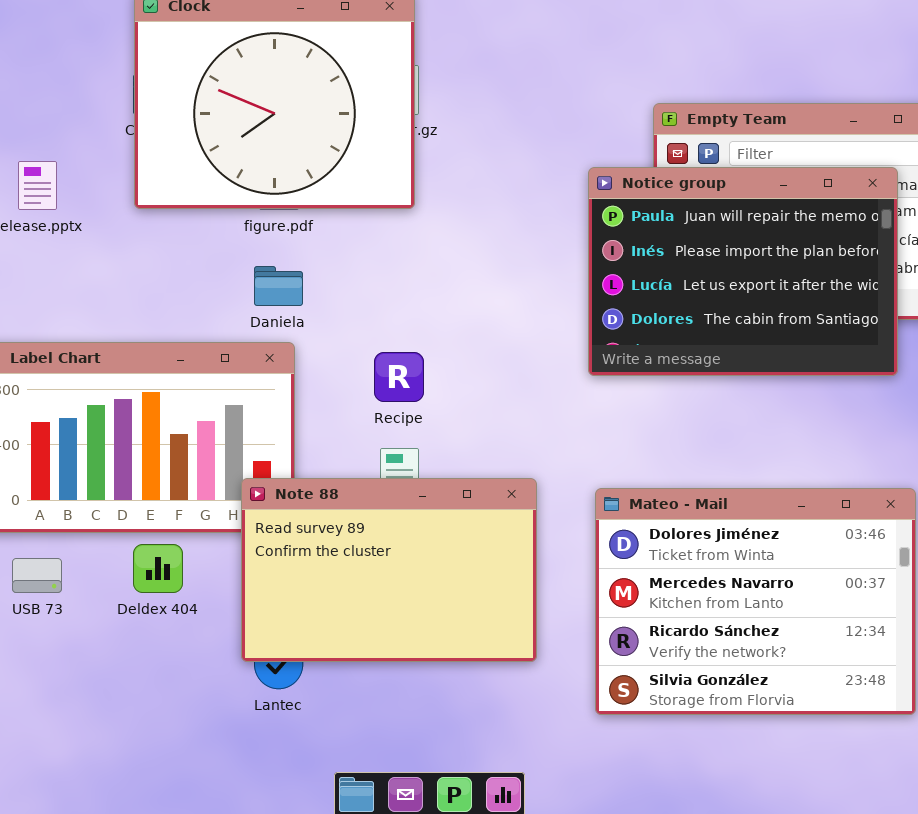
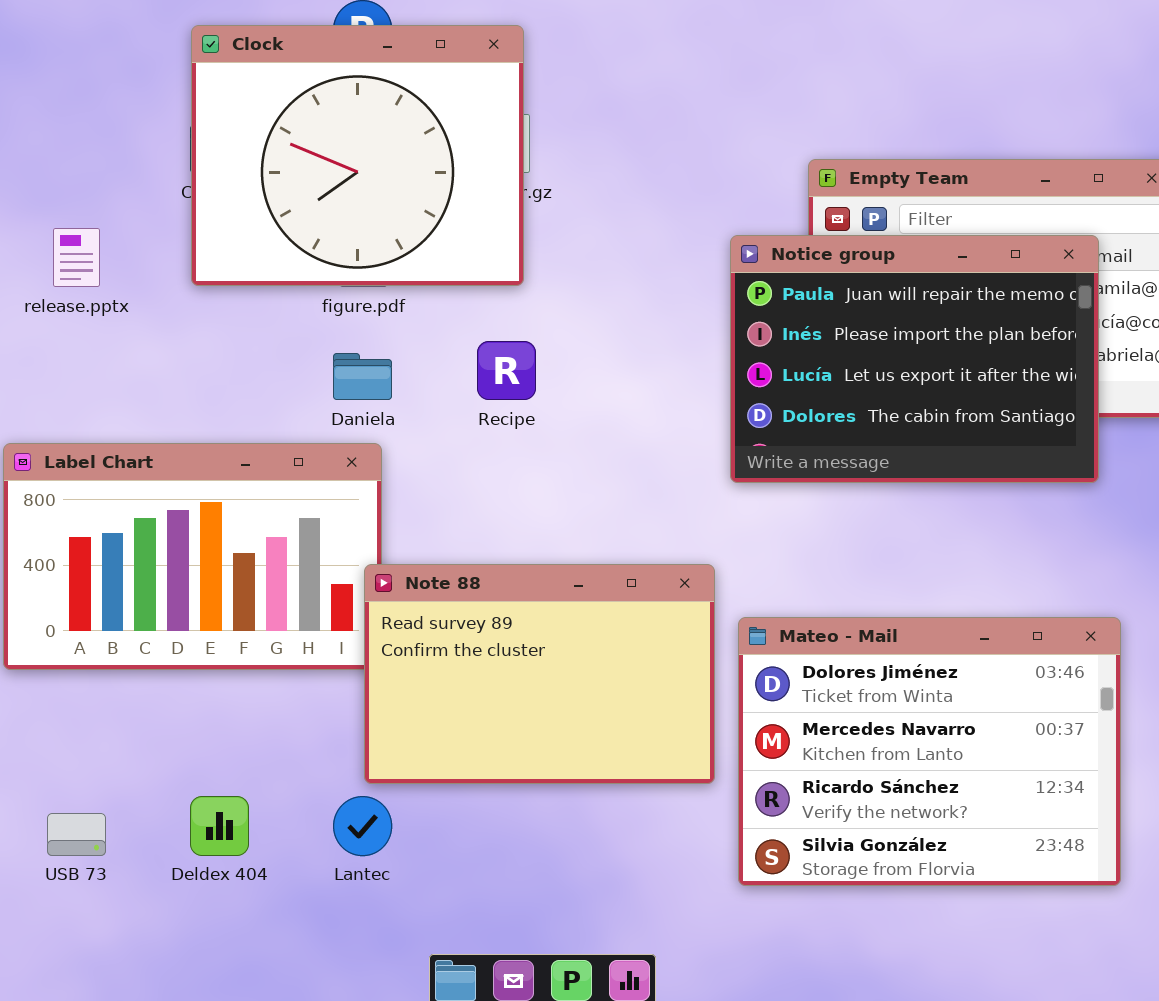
Recipe: [374,352,424,402] -> [477,341,536,400], moved
Note 88: [241,478,537,662] -> [364,564,715,784], moved
Deldex 404: [133,544,183,593] -> [190,796,249,856], moved
USB 73: [12,558,62,593] -> [47,813,106,856], moved

